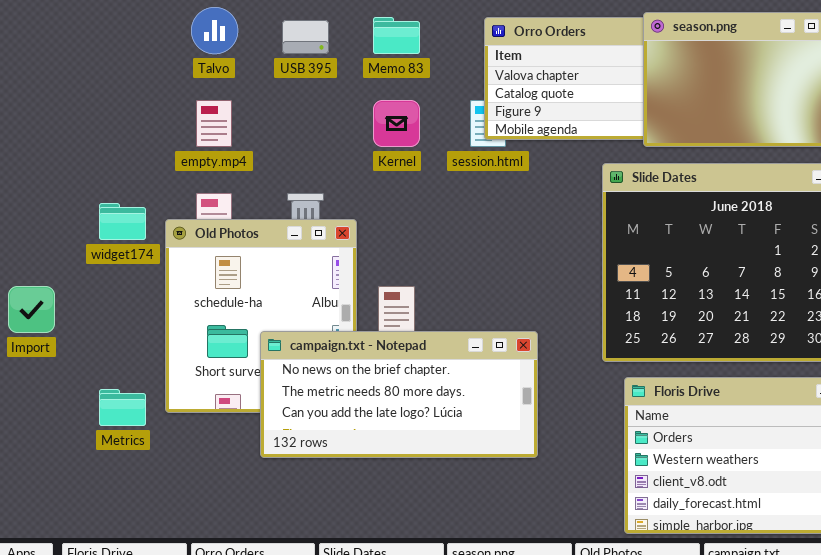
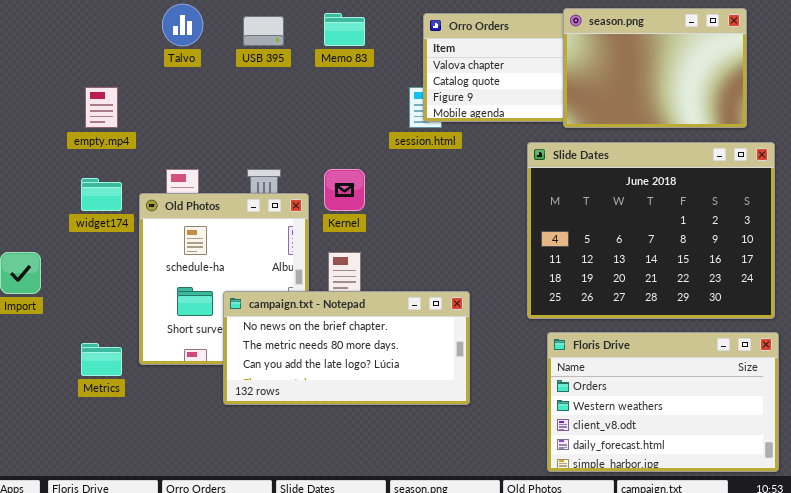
empty.mp4: [196,100,232,147] -> [85,87,118,128], moved
Kernel: [373,100,420,147] -> [324,169,365,211], moved

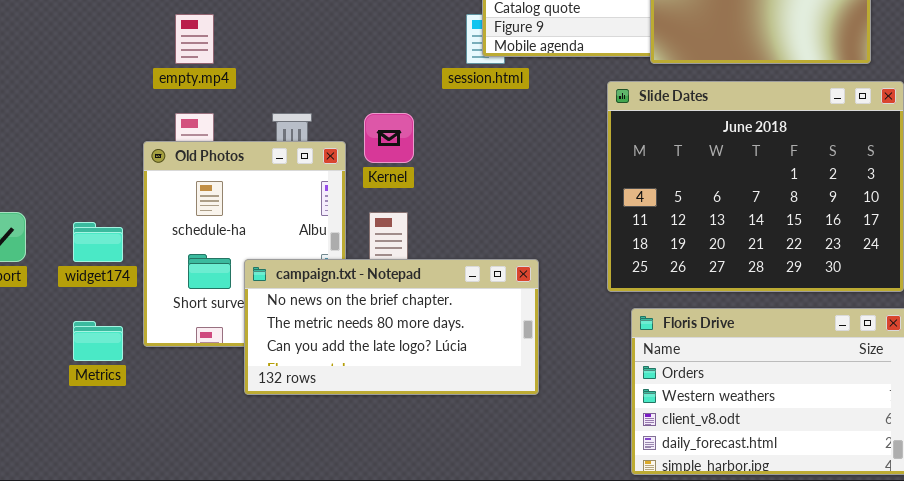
empty.mp4: [85,87,118,128] -> [175,14,214,64], moved
widget174: [81,178,122,211] -> [73,222,123,262], moved

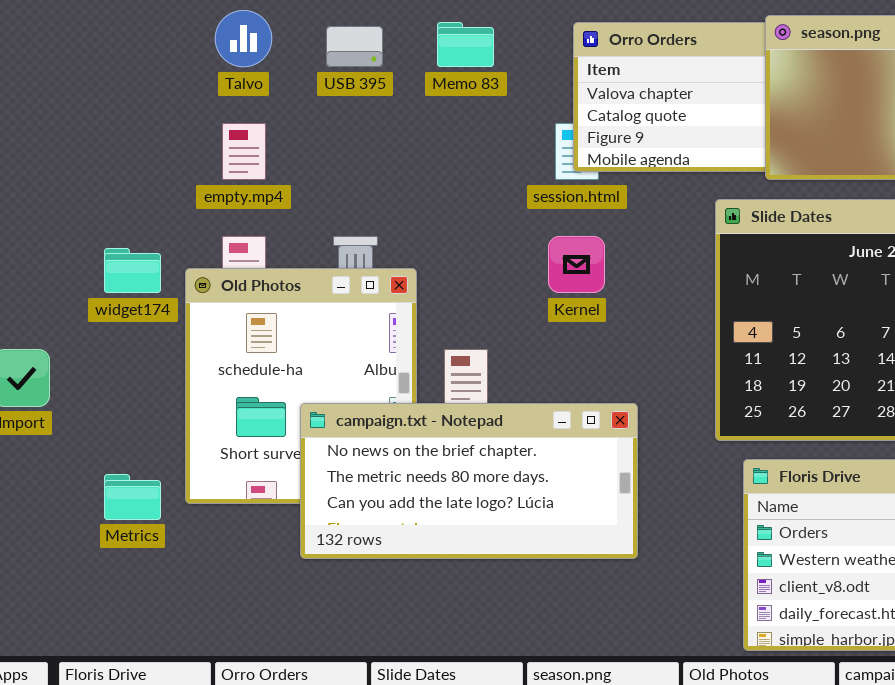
Kernel: [364,113,414,163] -> [548,236,605,293], moved
widget174: [73,222,123,262] -> [104,248,161,293], moved

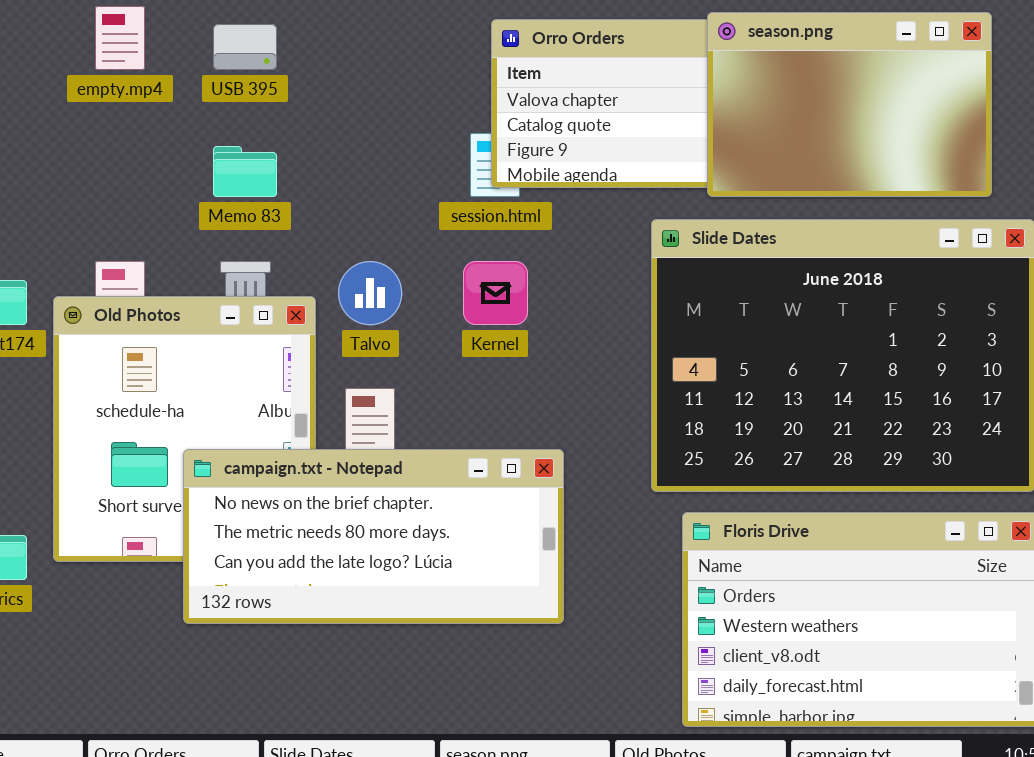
Talvo: [215,10,272,67] -> [338,261,402,325], moved
Memo 83: [437,22,494,67] -> [213,146,277,197], moved
empty.mp4: [222,123,266,180] -> [95,6,145,70], moved

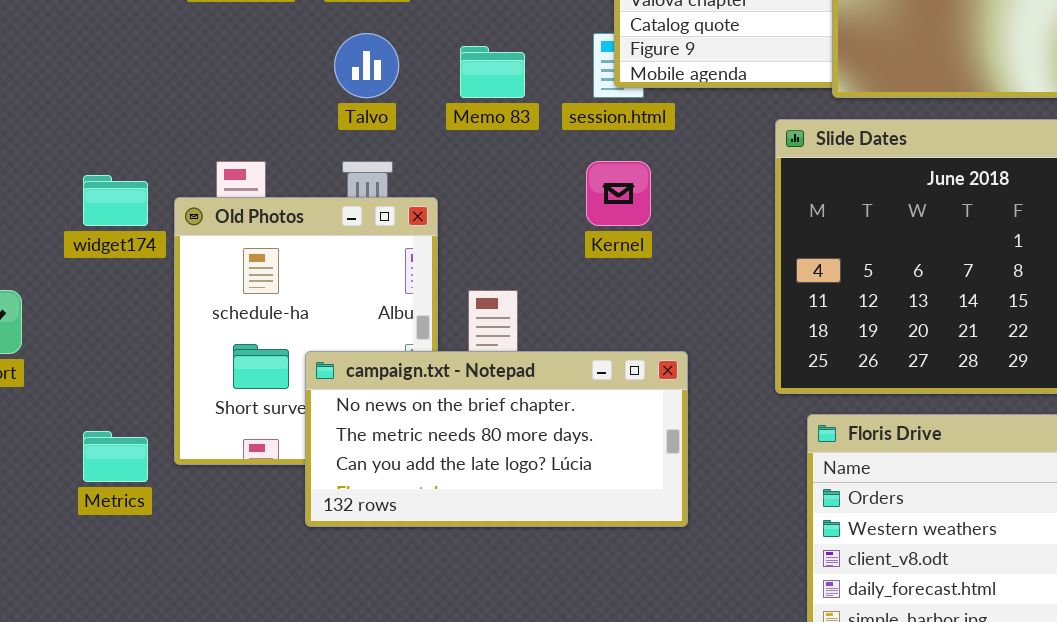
Memo 83: [213,146,277,197] -> [460,46,525,98], moved
Talvo: [338,261,402,325] -> [334,33,399,98], moved

